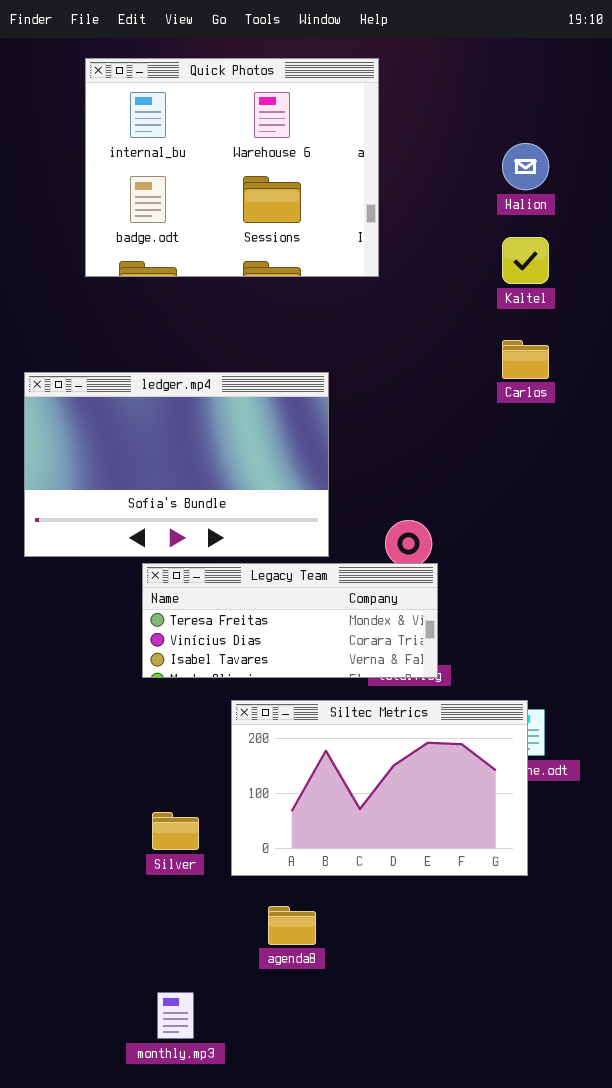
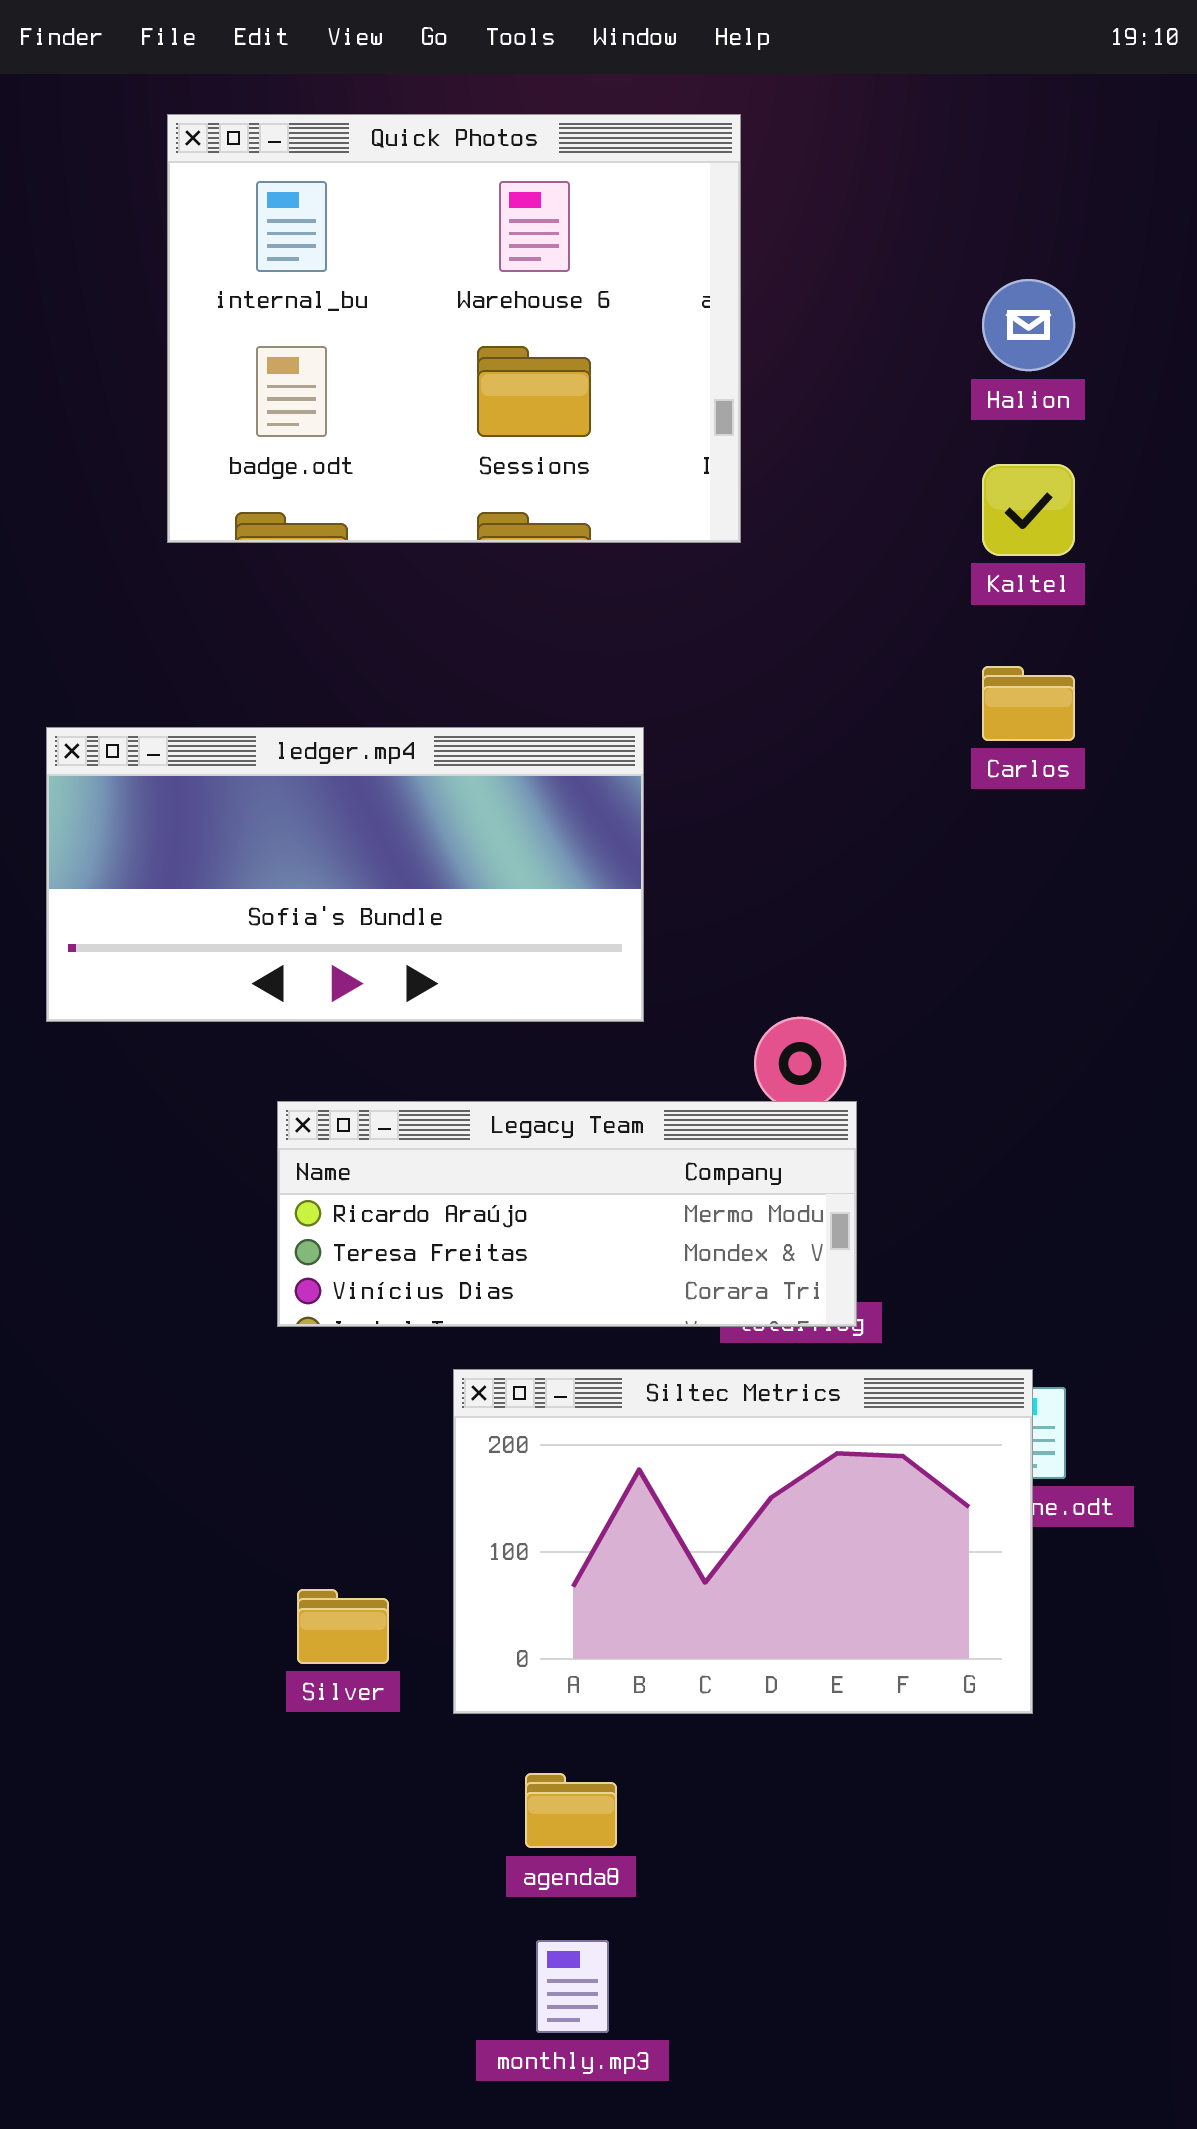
ledger.mp4: [24,372,329,557] -> [46,727,644,1022], resized
Legacy Team: [142,563,438,678] -> [277,1101,857,1327], scrolled up 1 row
monthly.mp3: [157,992,194,1039] -> [536,1940,609,2033], moved

